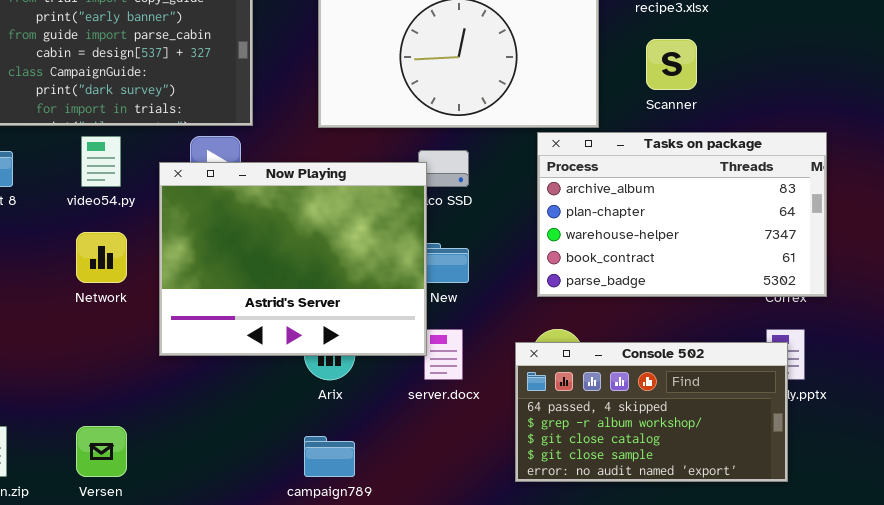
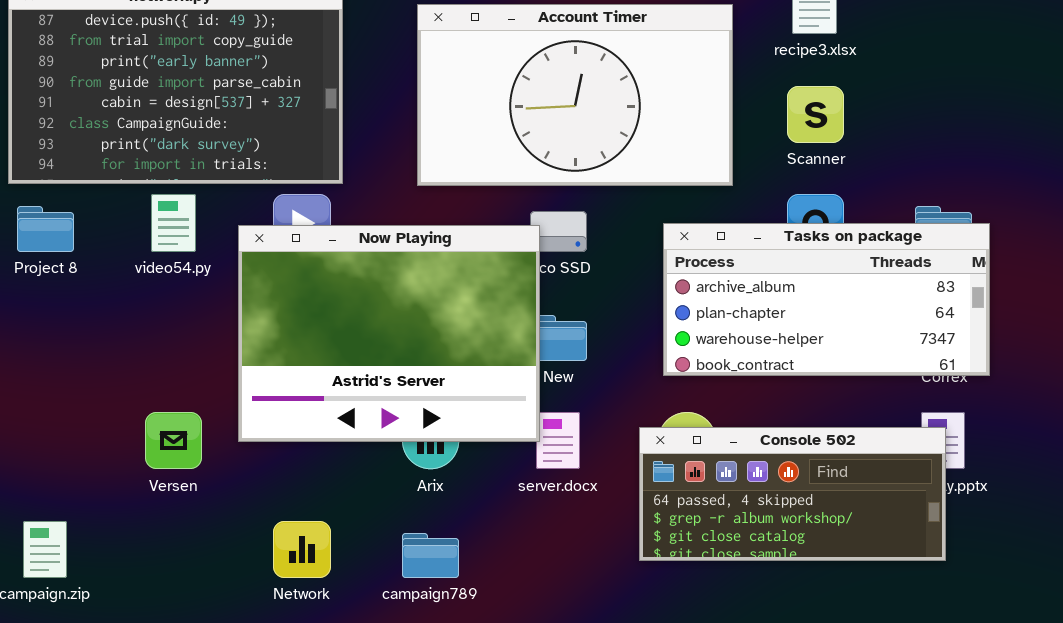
Tasks on package: [537,132,827,297] -> [663,223,990,376], resized
Network: [76,232,127,283] -> [273,521,331,578], moved
Console 502: [515,342,788,482] -> [639,427,946,561], resized
Versen: [76,426,127,477] -> [145,412,202,469], moved

